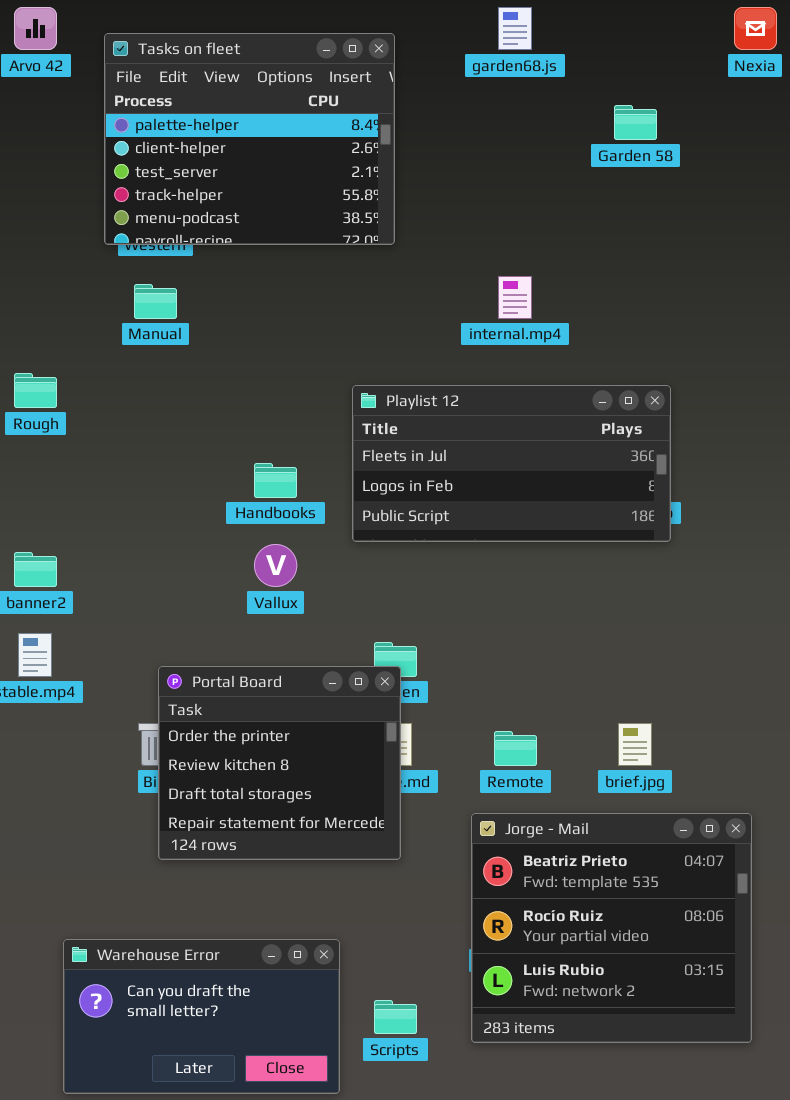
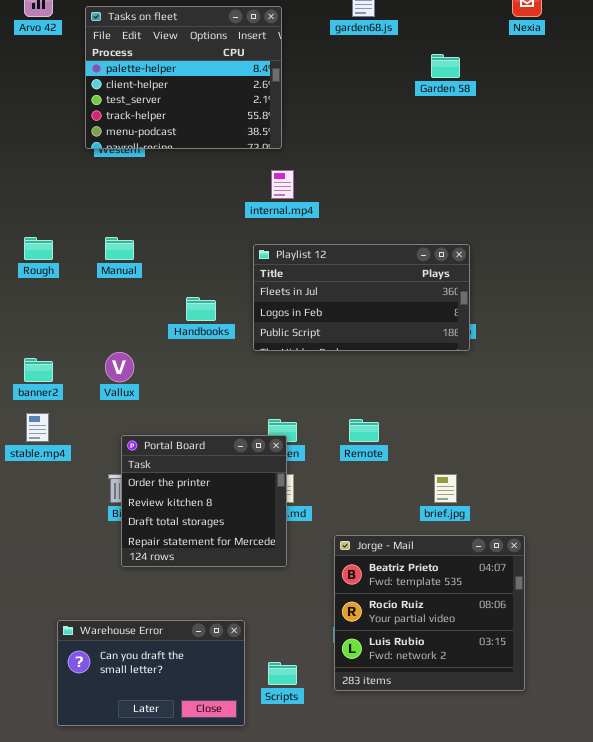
internal.mp4: [498,276,532,319] -> [271,170,294,199], moved
Manual: [134,284,177,319] -> [105,237,134,260], moved
Vallux: [254,544,297,587] -> [105,352,134,382], moved
Remote: [494,731,537,766] -> [349,419,379,442], moved

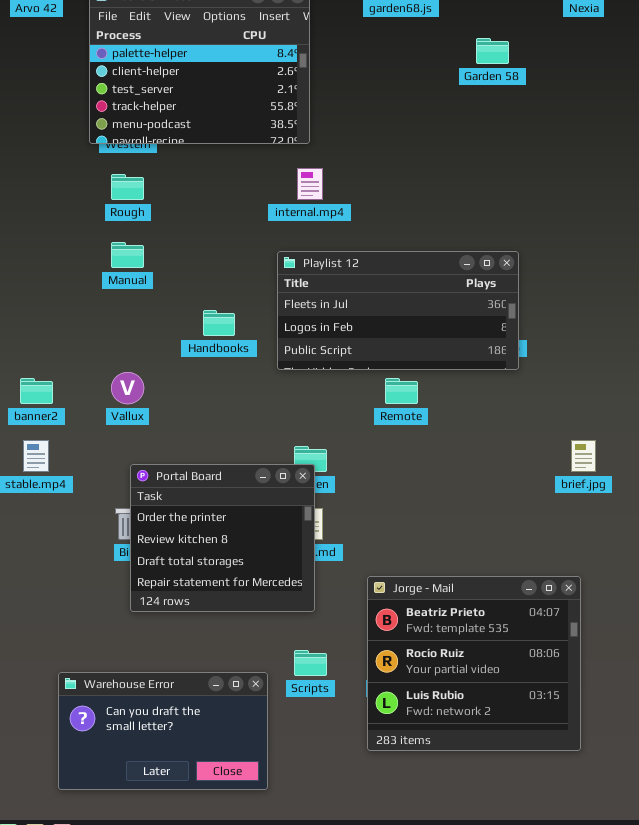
Rough: [24,237,53,260] -> [111,174,144,200], moved
Remote: [349,419,379,442] -> [385,378,418,404], moved
brief.jpg: [434,474,457,503] -> [571,440,596,472], moved
Scripts: [268,662,297,685] -> [294,650,327,676], moved

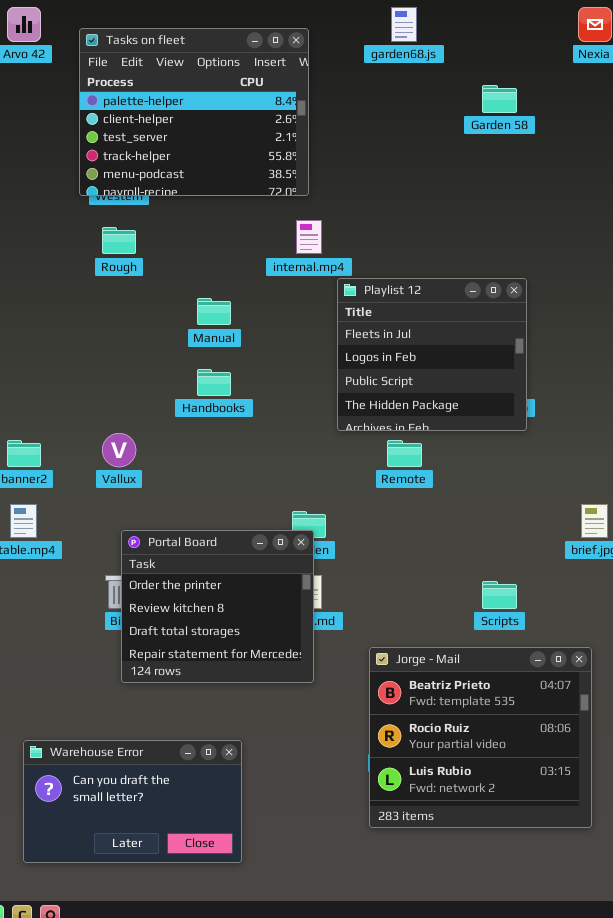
Manual: [111,242,144,268] -> [197,298,231,325], moved
Playlist 12: [277,251,519,370] -> [337,278,527,431], resized
Scripts: [294,650,327,676] -> [482,581,517,609], moved
Warehouse Error: [58,672,268,790] -> [23,740,242,863], moved

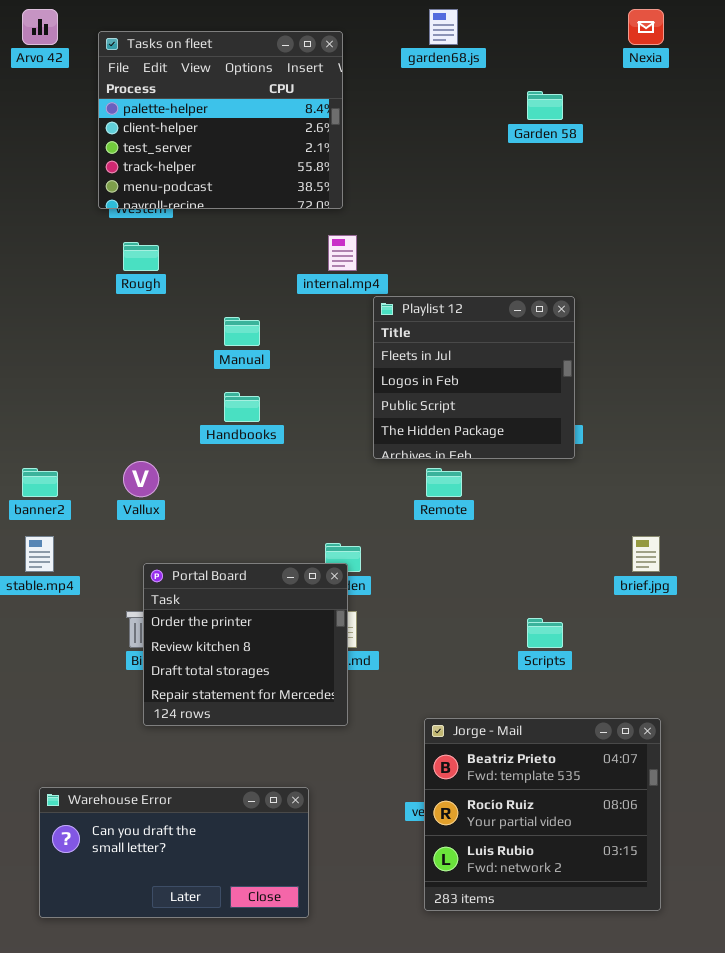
Jorge - Mail: [369,647,592,828] -> [424,718,661,911], moved
Warehouse Error: [23,740,242,863] -> [39,787,309,918], resized

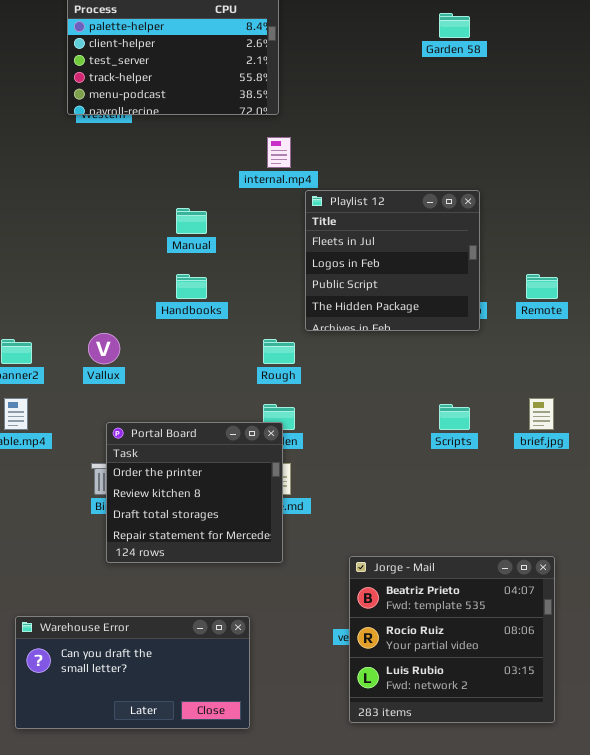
Rough: [123,242,159,271] -> [263,339,295,364], moved
Remote: [426,468,462,497] -> [526,274,558,299], moved
Scripts: [527,618,563,648] -> [439,404,470,430], moved

